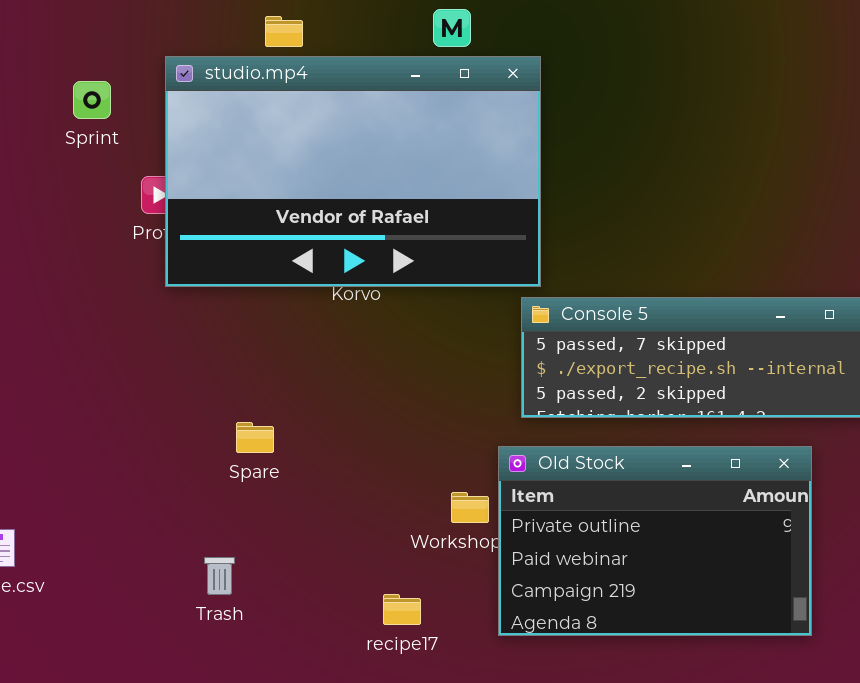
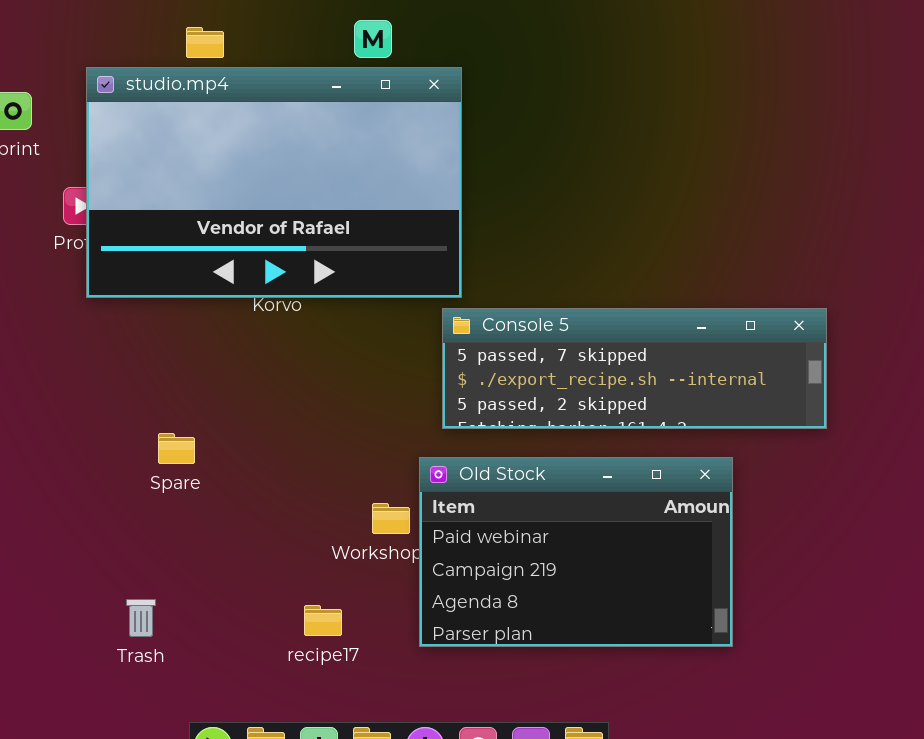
Old Stock: [498,446,812,636] -> [419,457,733,647], scrolled down 1 row
Trash: [204,557,235,595] -> [126,599,156,637], moved

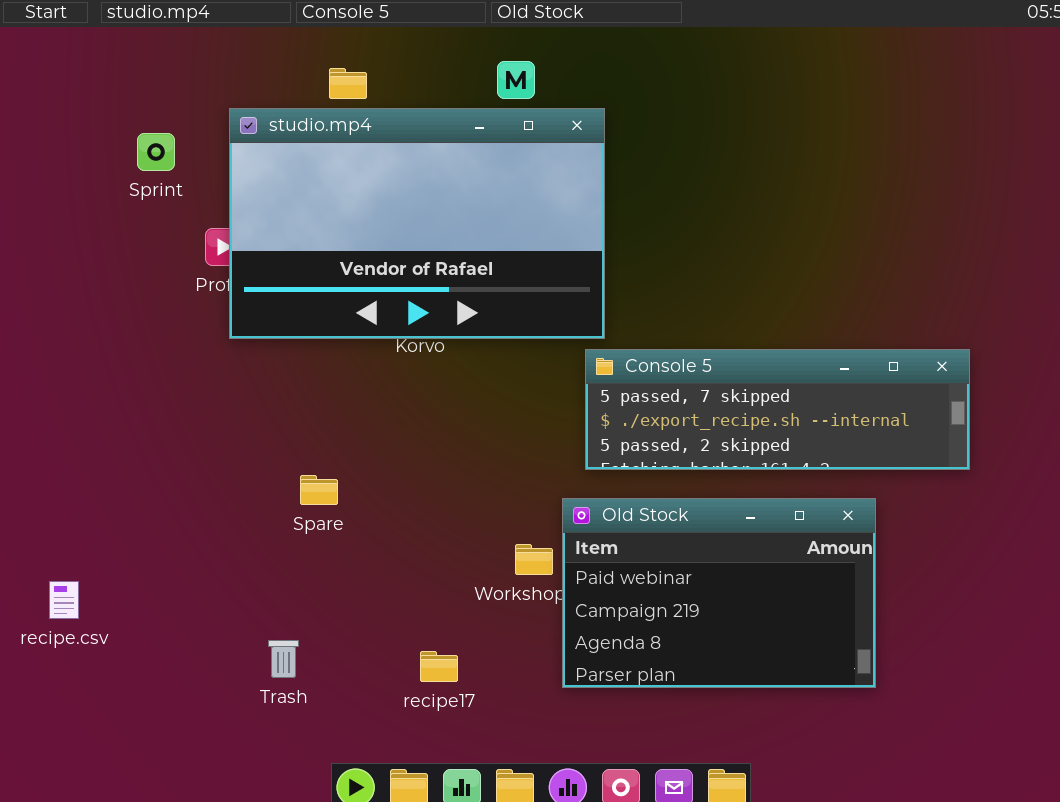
recipe17: [304,605,342,636] -> [420,651,458,682], moved

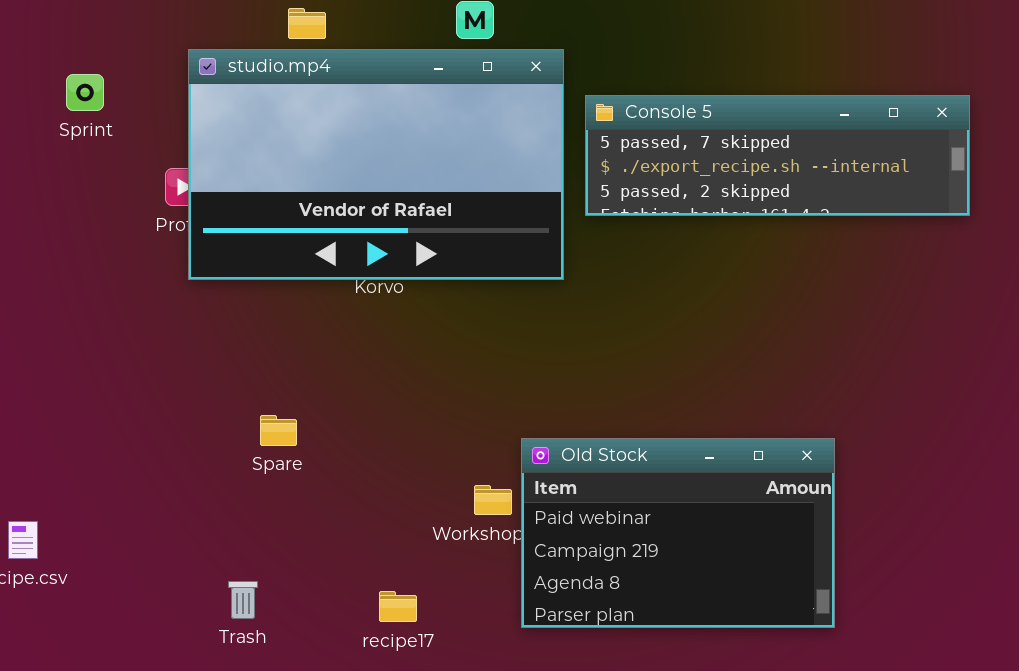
Sprint: [137,133,175,171] -> [66,74,104,111], moved
Console 5: [585,349,970,470] -> [585,95,970,216], moved

